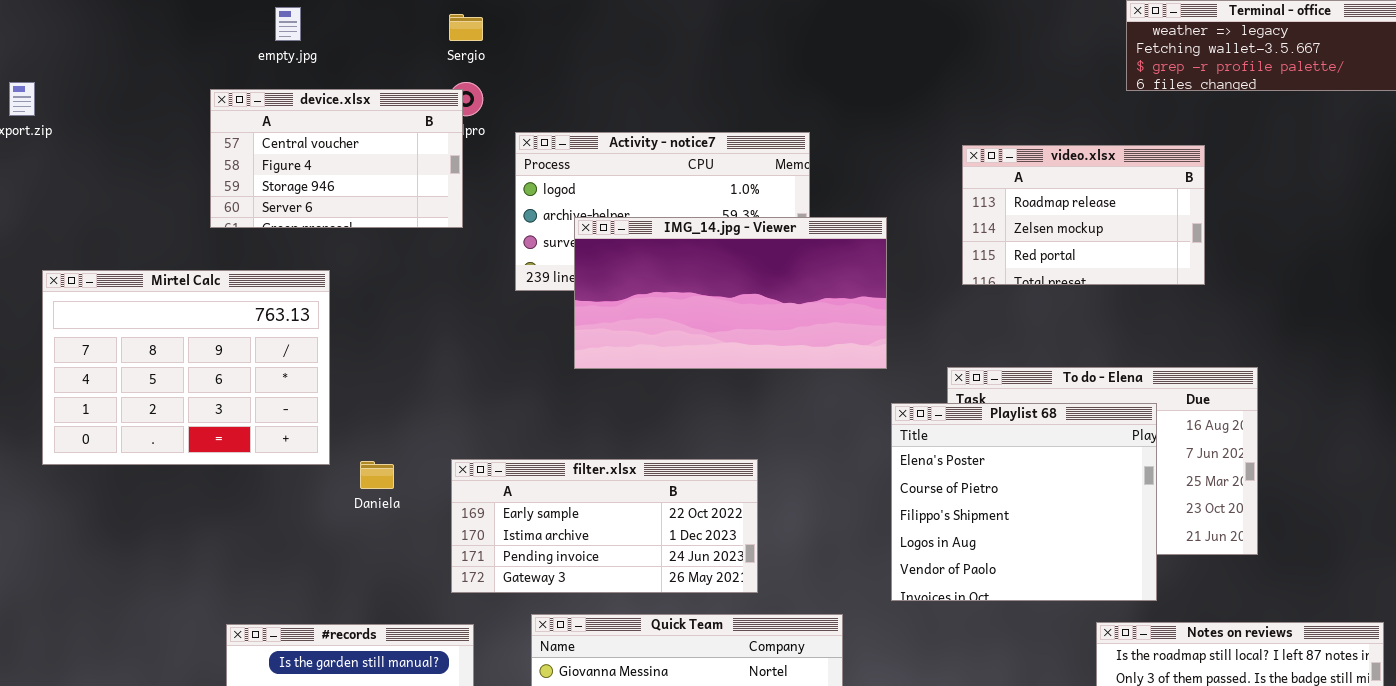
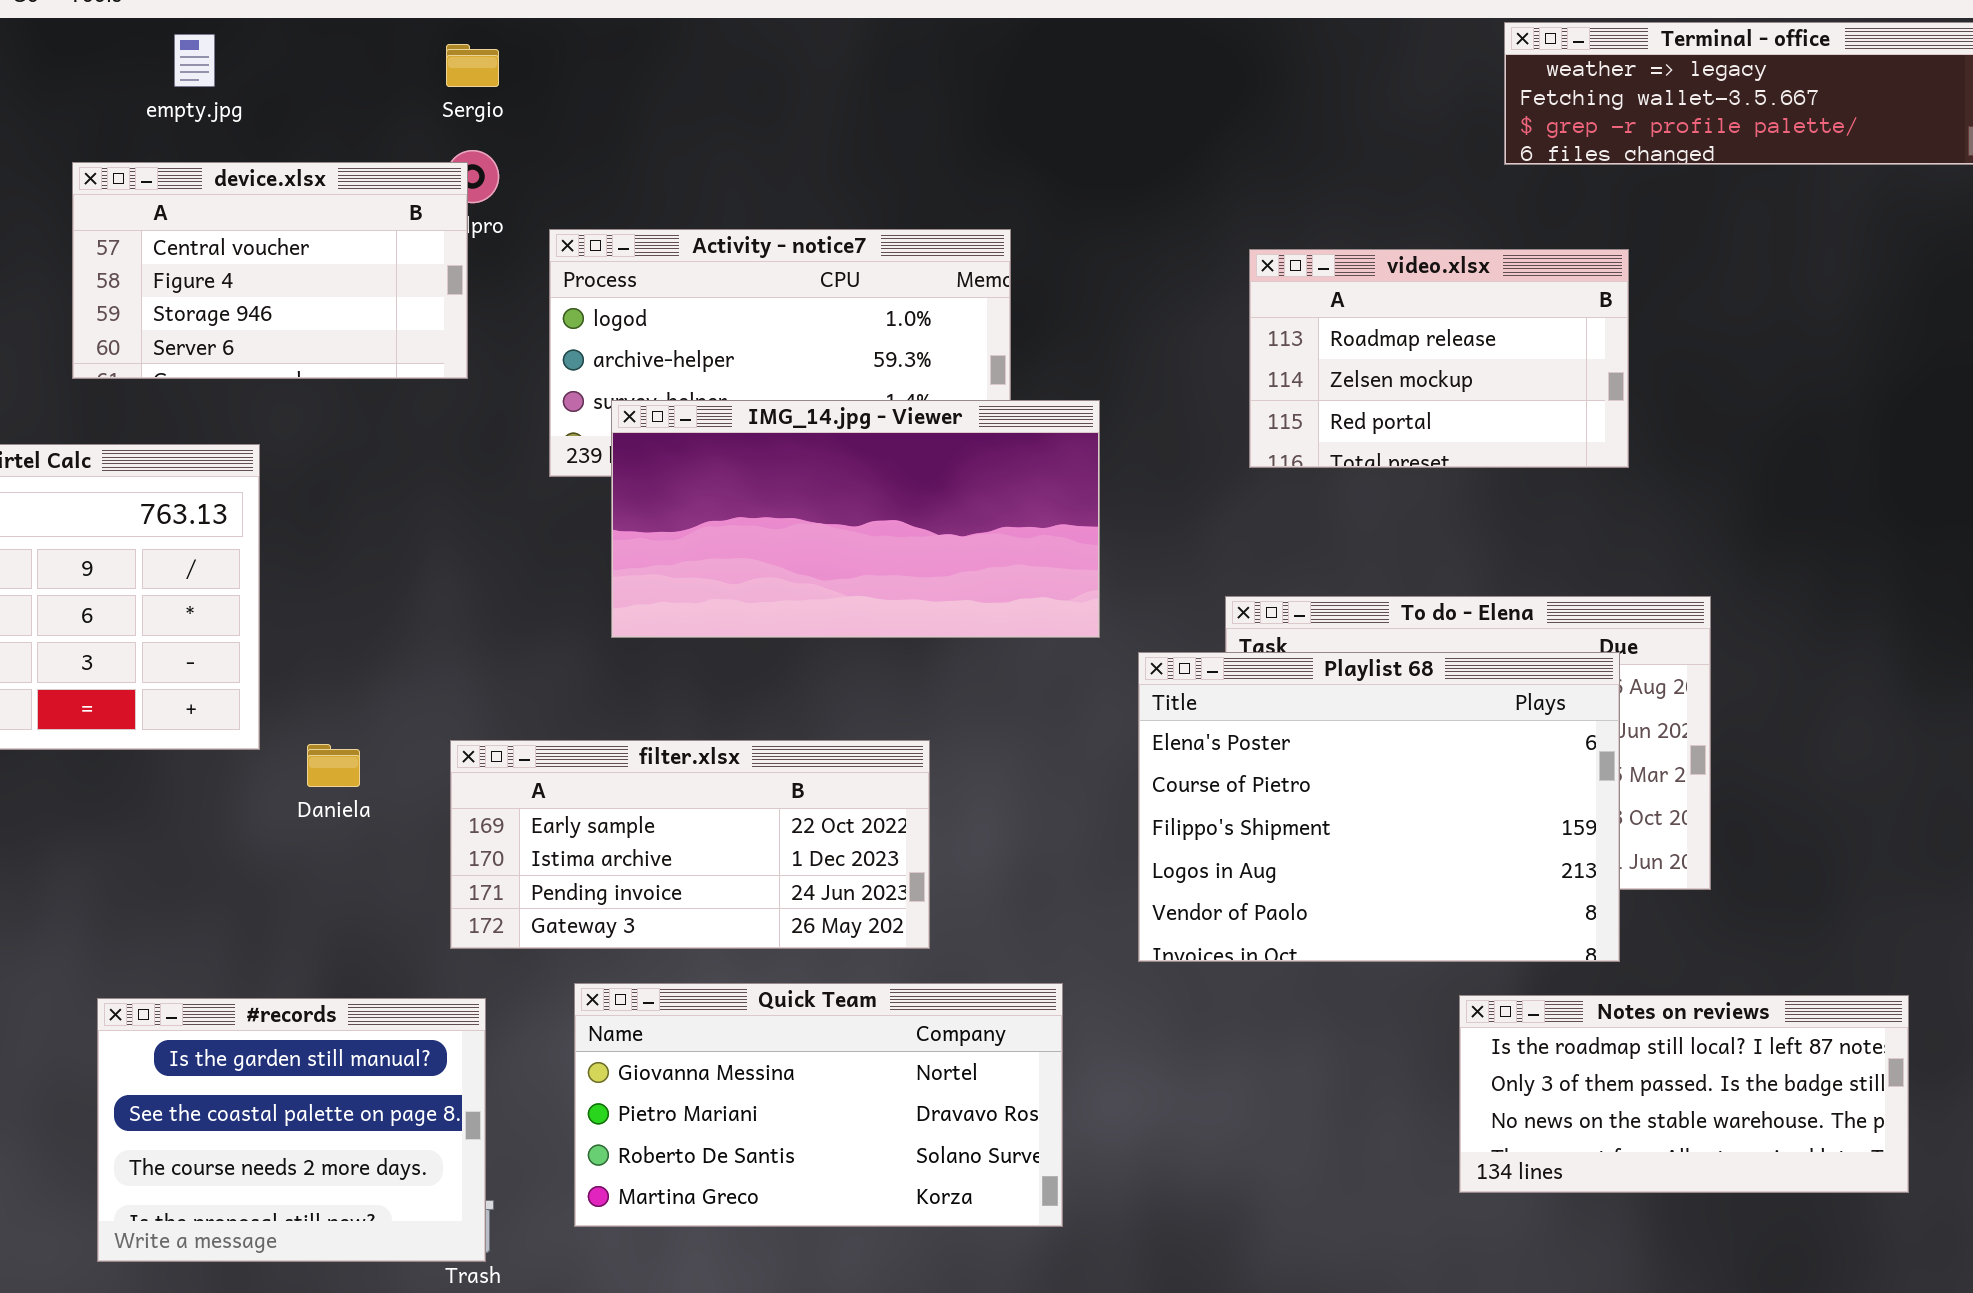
IMG_14.jpg - Viewer: [574,217,887,369] -> [611,400,1100,638], moved
Playlist 68: [891,403,1157,601] -> [1138,652,1620,962], resized

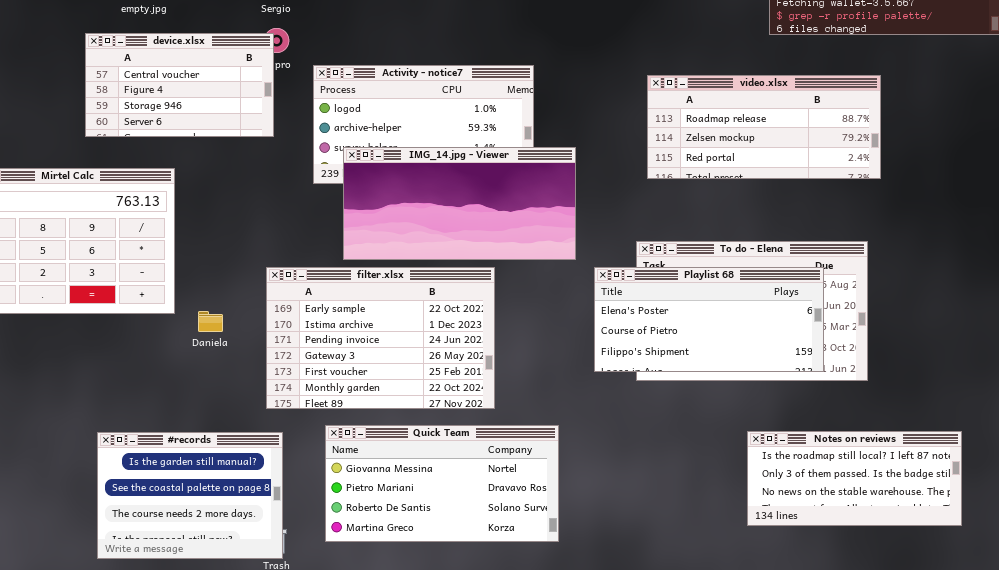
video.xlsx: [1249,249,1629,468] -> [647,75,881,179], resized
Playlist 68: [1138,652,1620,962] -> [594,267,824,372], resized
filter.xlsx: [450,740,930,949] -> [266,267,495,409], resized

